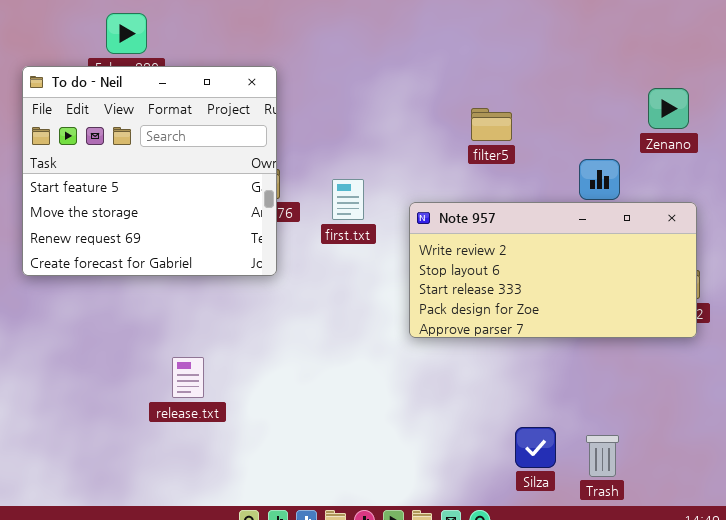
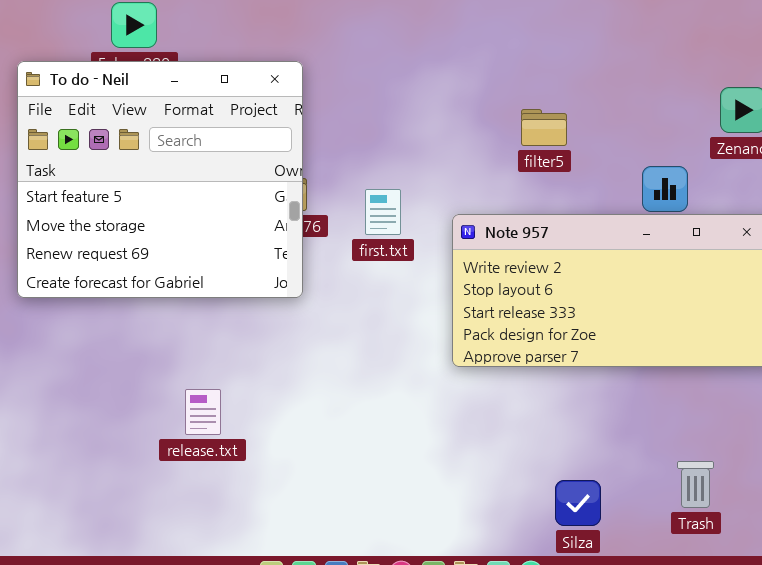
Silza: [515,427,556,468] -> [555,480,601,526], moved
Trash: [586,435,619,477] -> [677,461,714,508], moved

